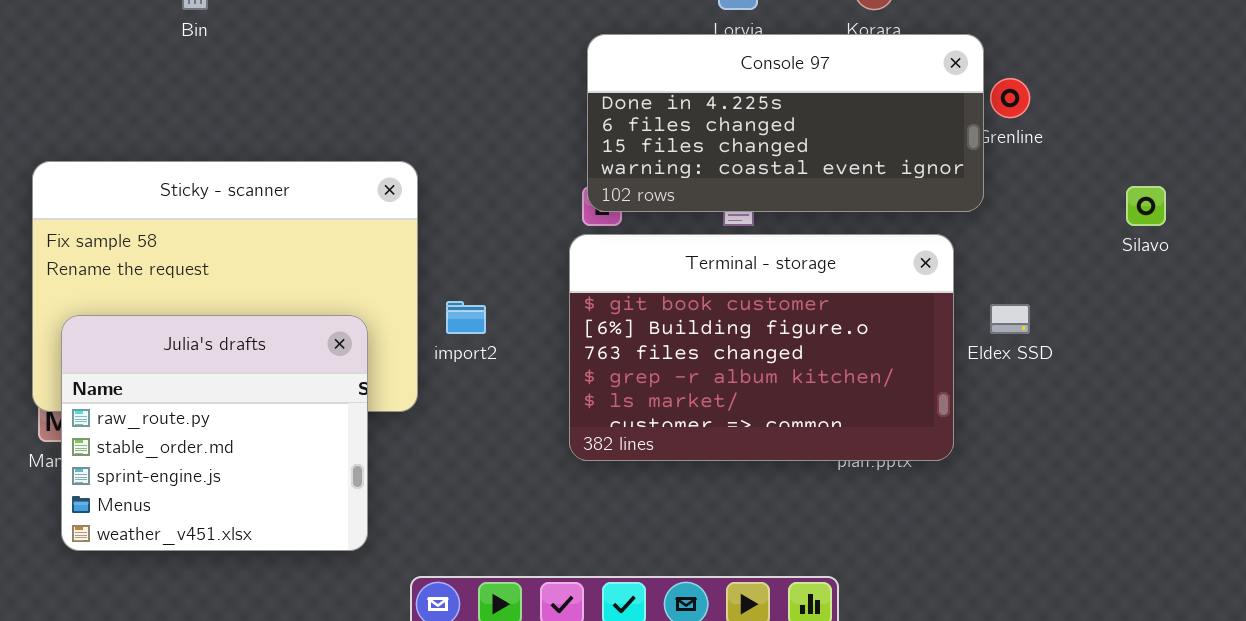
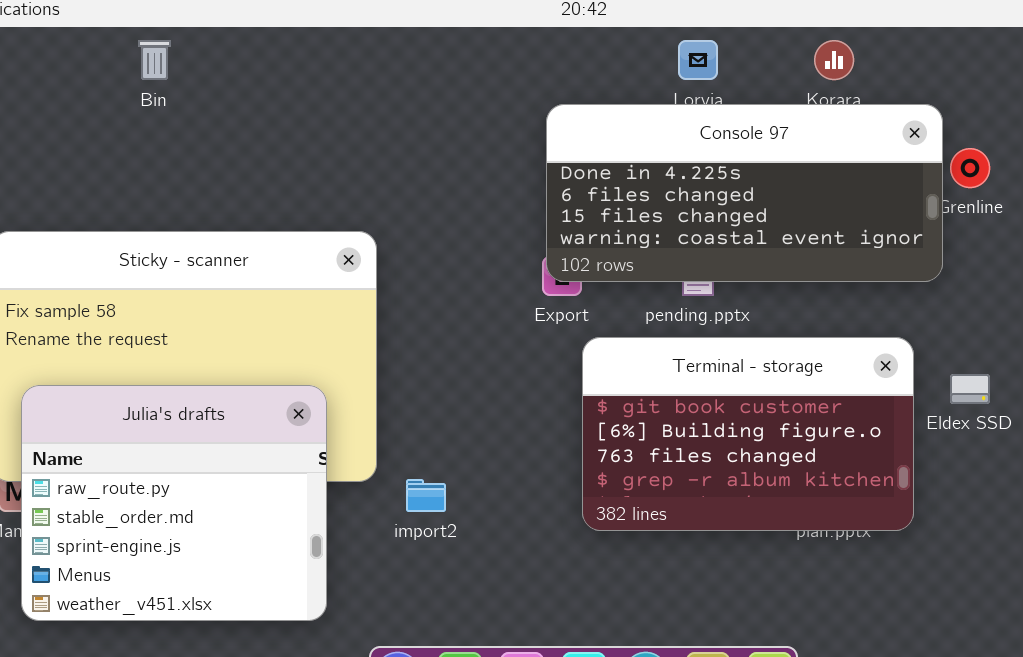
Terminal - storage: [569,234,954,461] -> [582,337,914,531], resized
import2: [446,301,486,334] -> [406,479,446,512], moved

